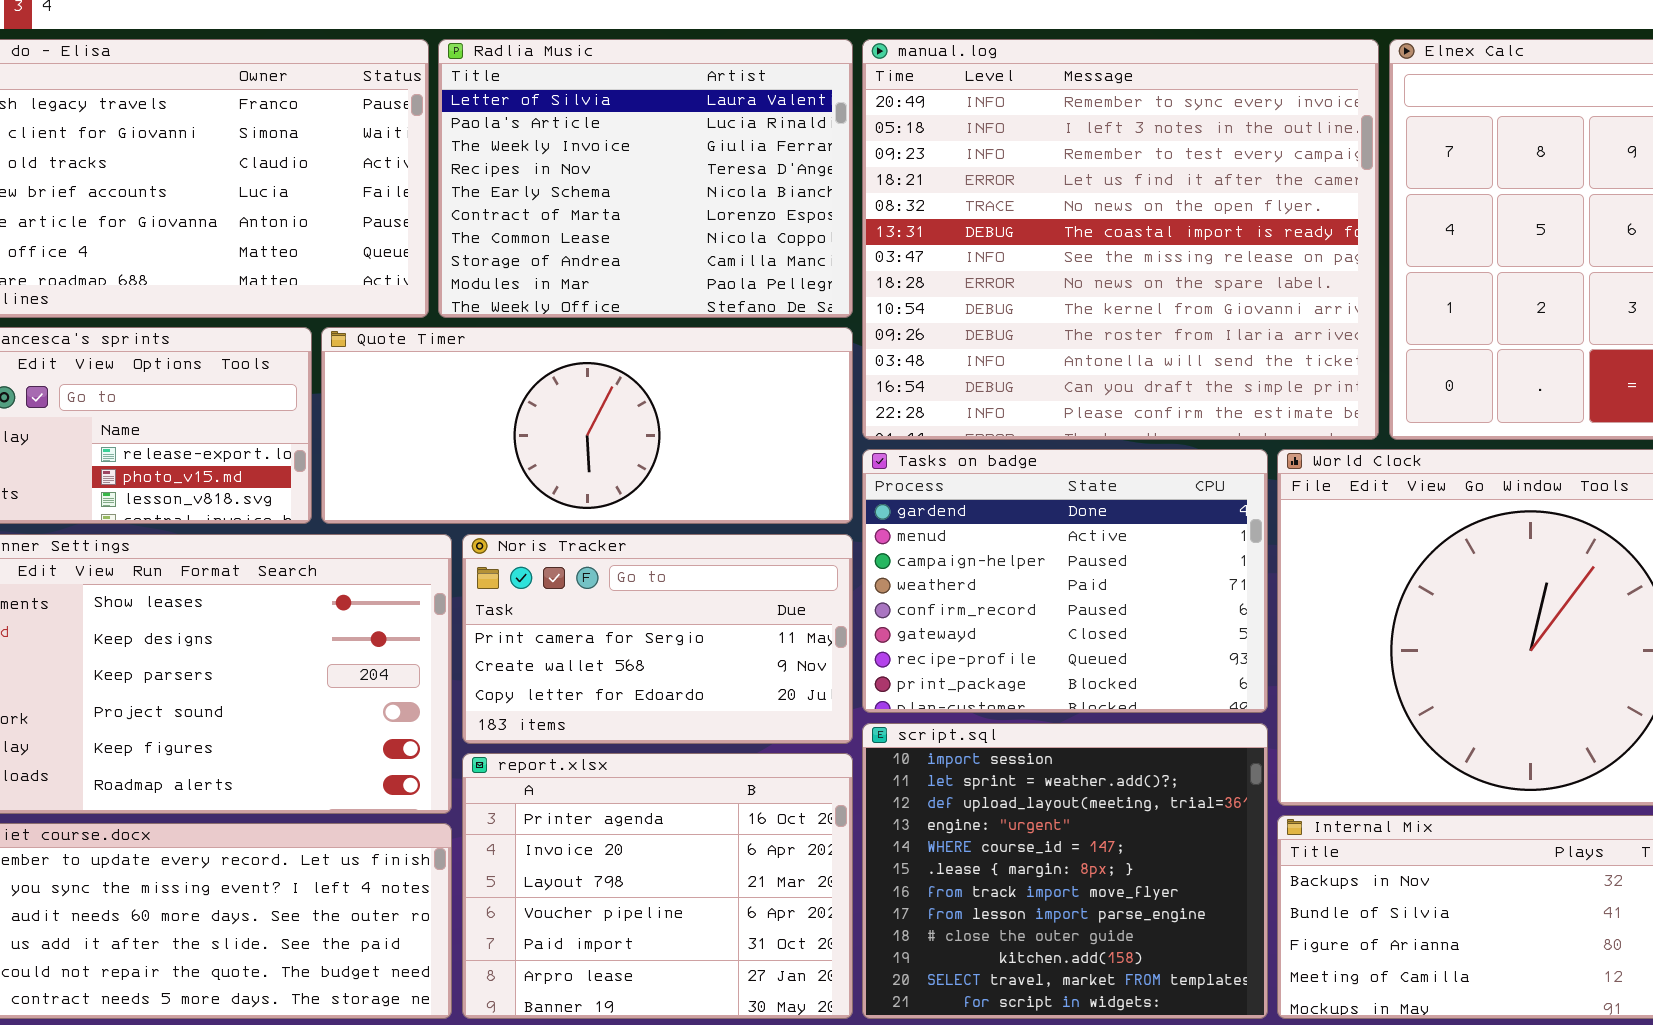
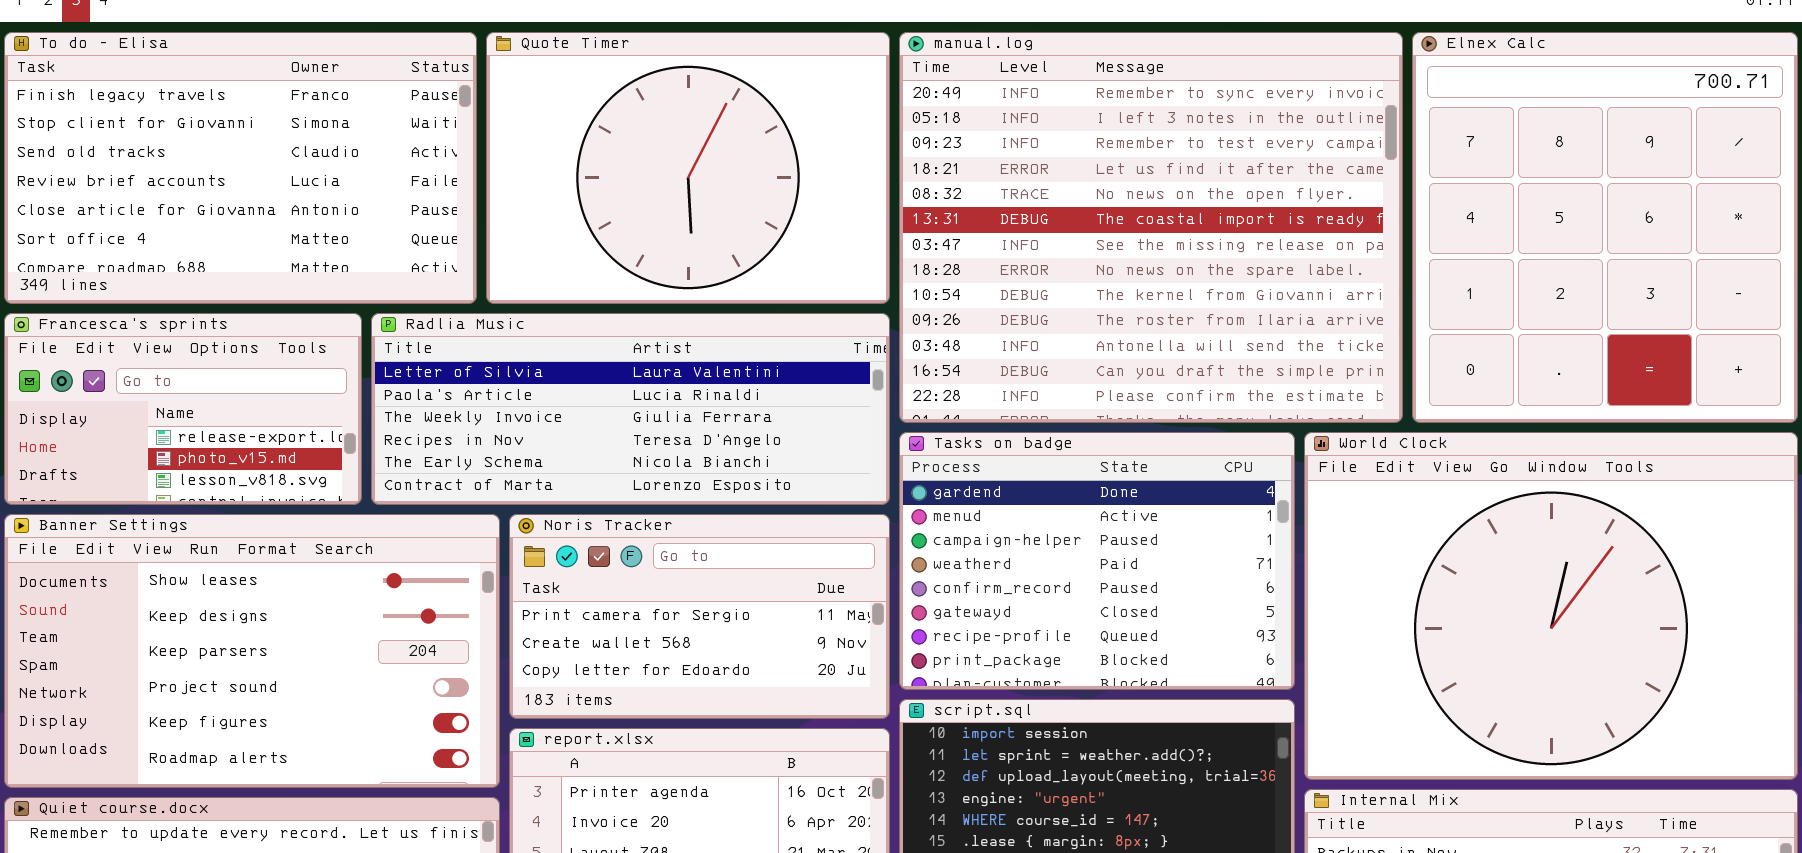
Radlia Music: [438,39,853,318] -> [371,313,890,505], moved, resized
Quote Timer: [321,327,853,524] -> [486,32,890,304], moved, resized

